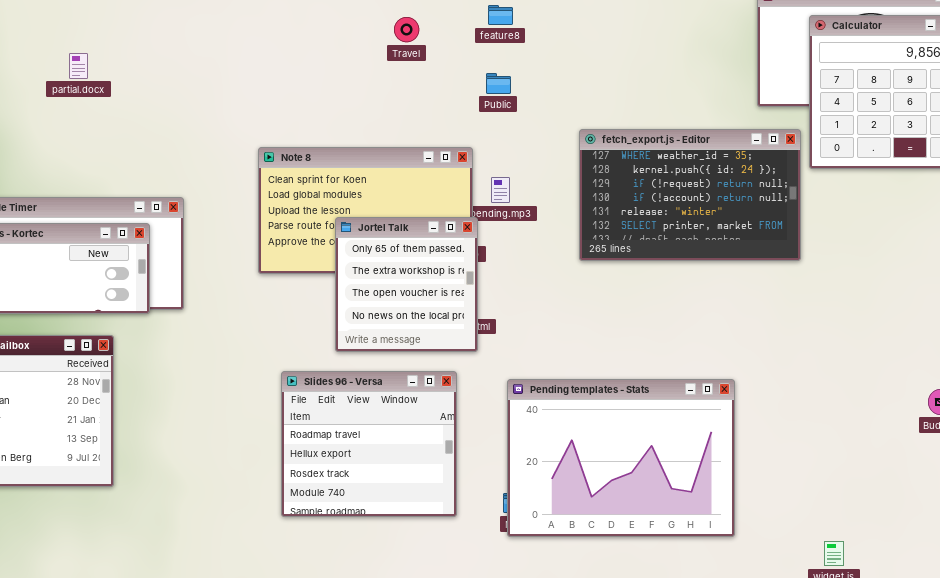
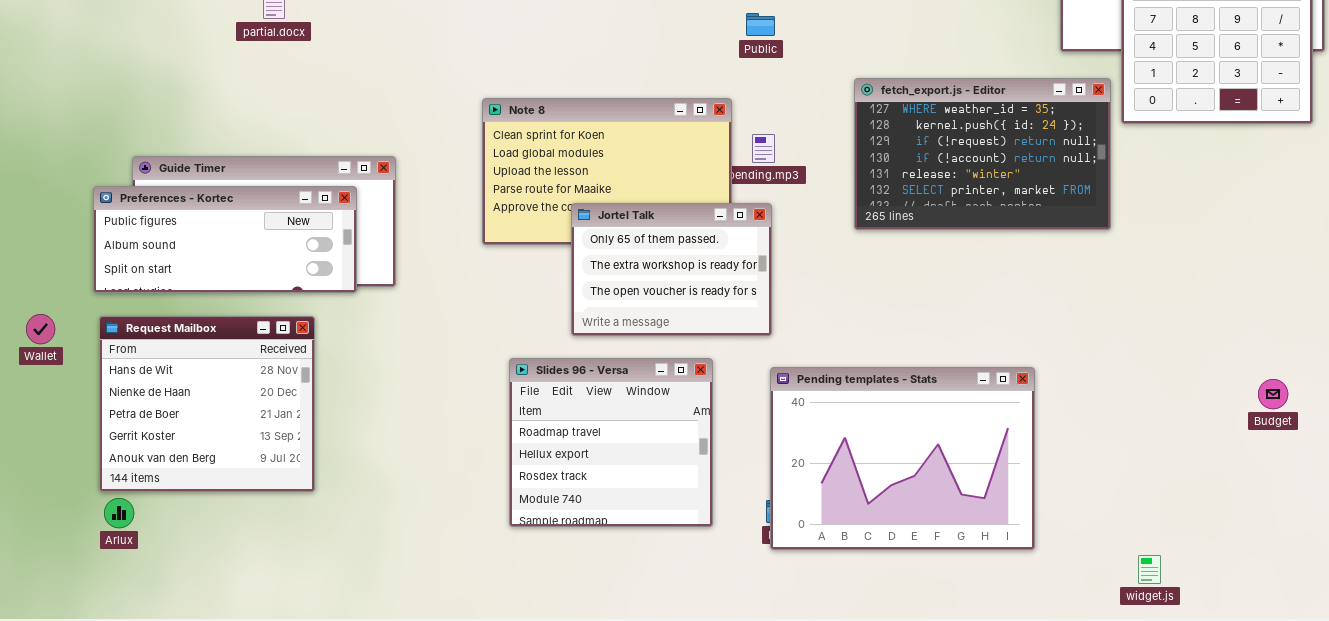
Jortel Talk: [335,217,478,352] -> [571,203,772,336], resized

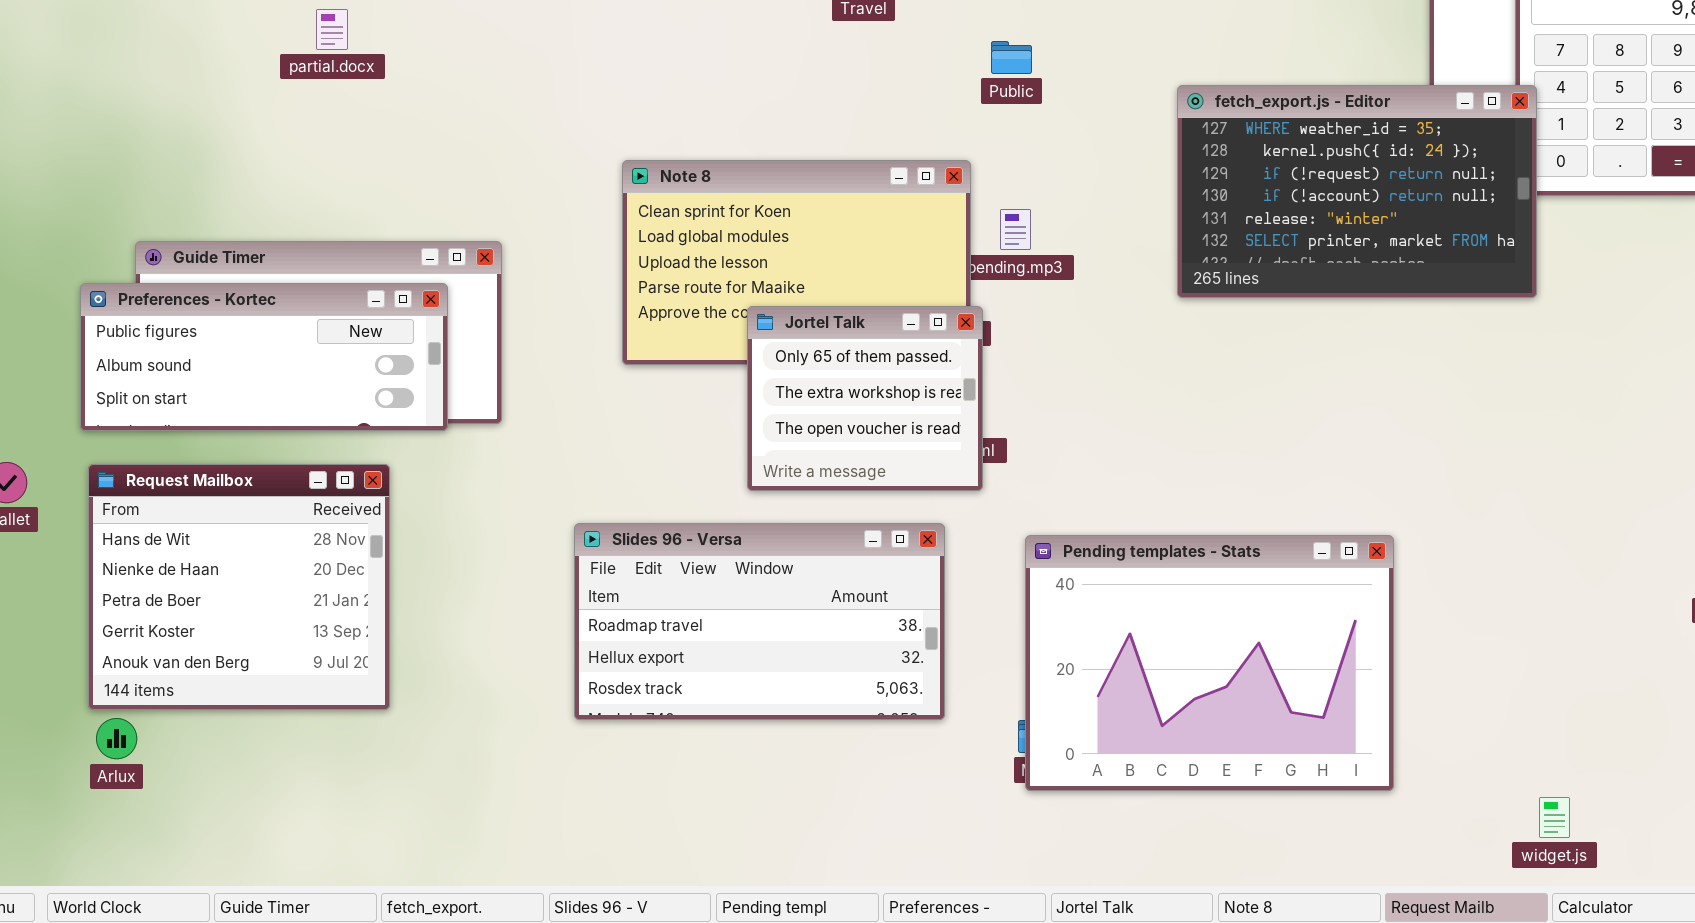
fetch_export.js - Editor: [854,78,1111,230] -> [1177,85,1537,298], moved
Jortel Talk: [571,203,772,336] -> [747,306,983,491], resized
Slides 96 - Versa: [509,358,713,527] -> [574,523,945,720], resized

